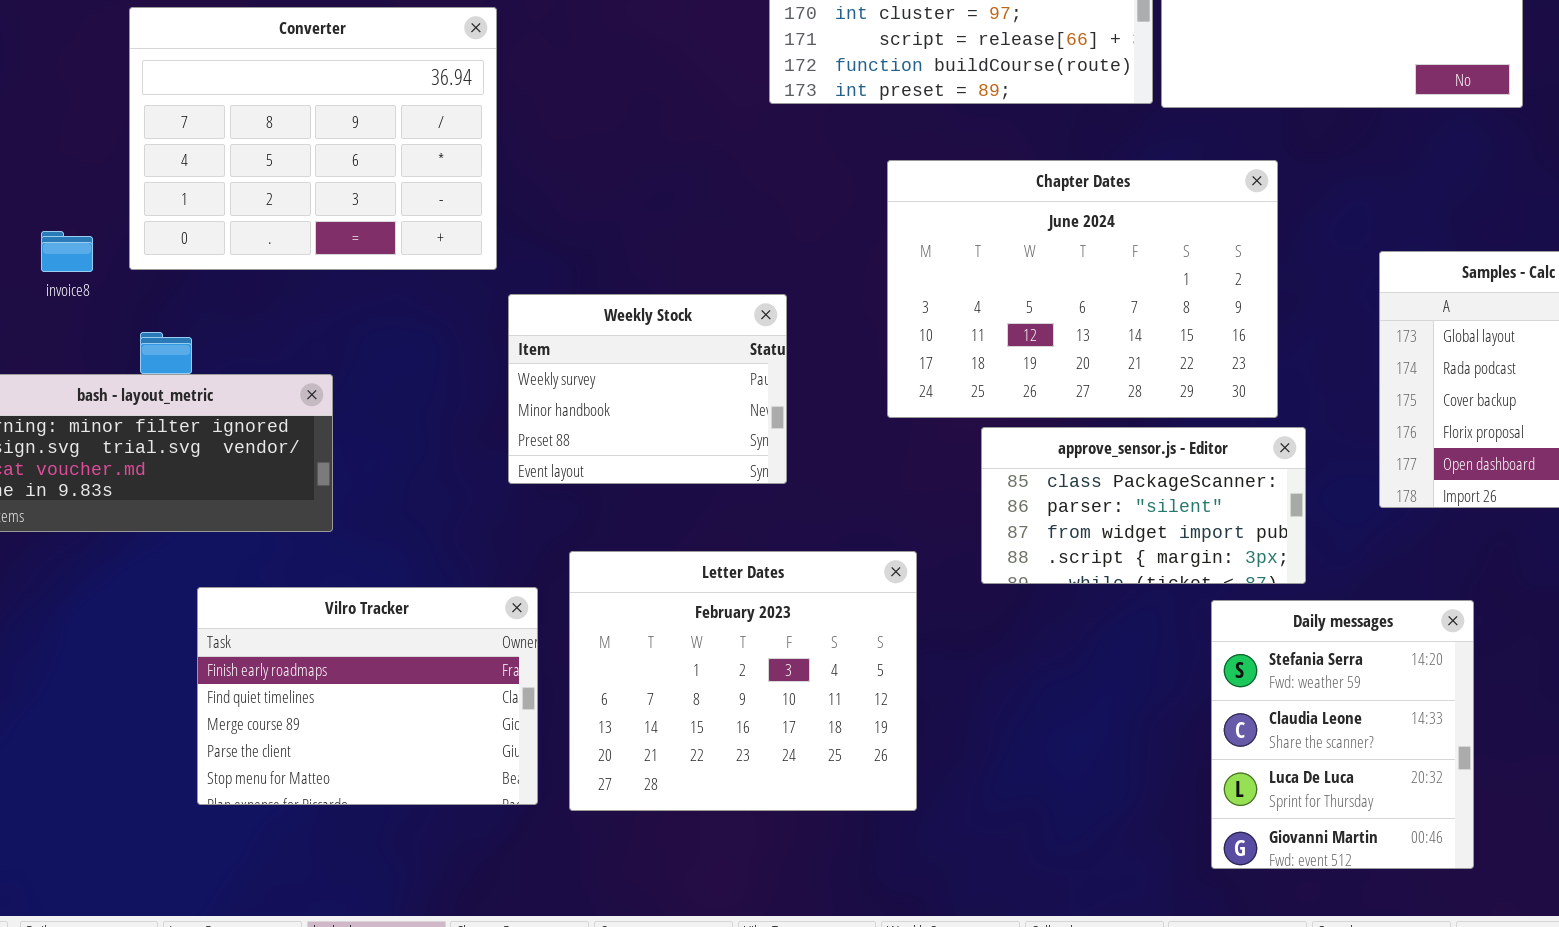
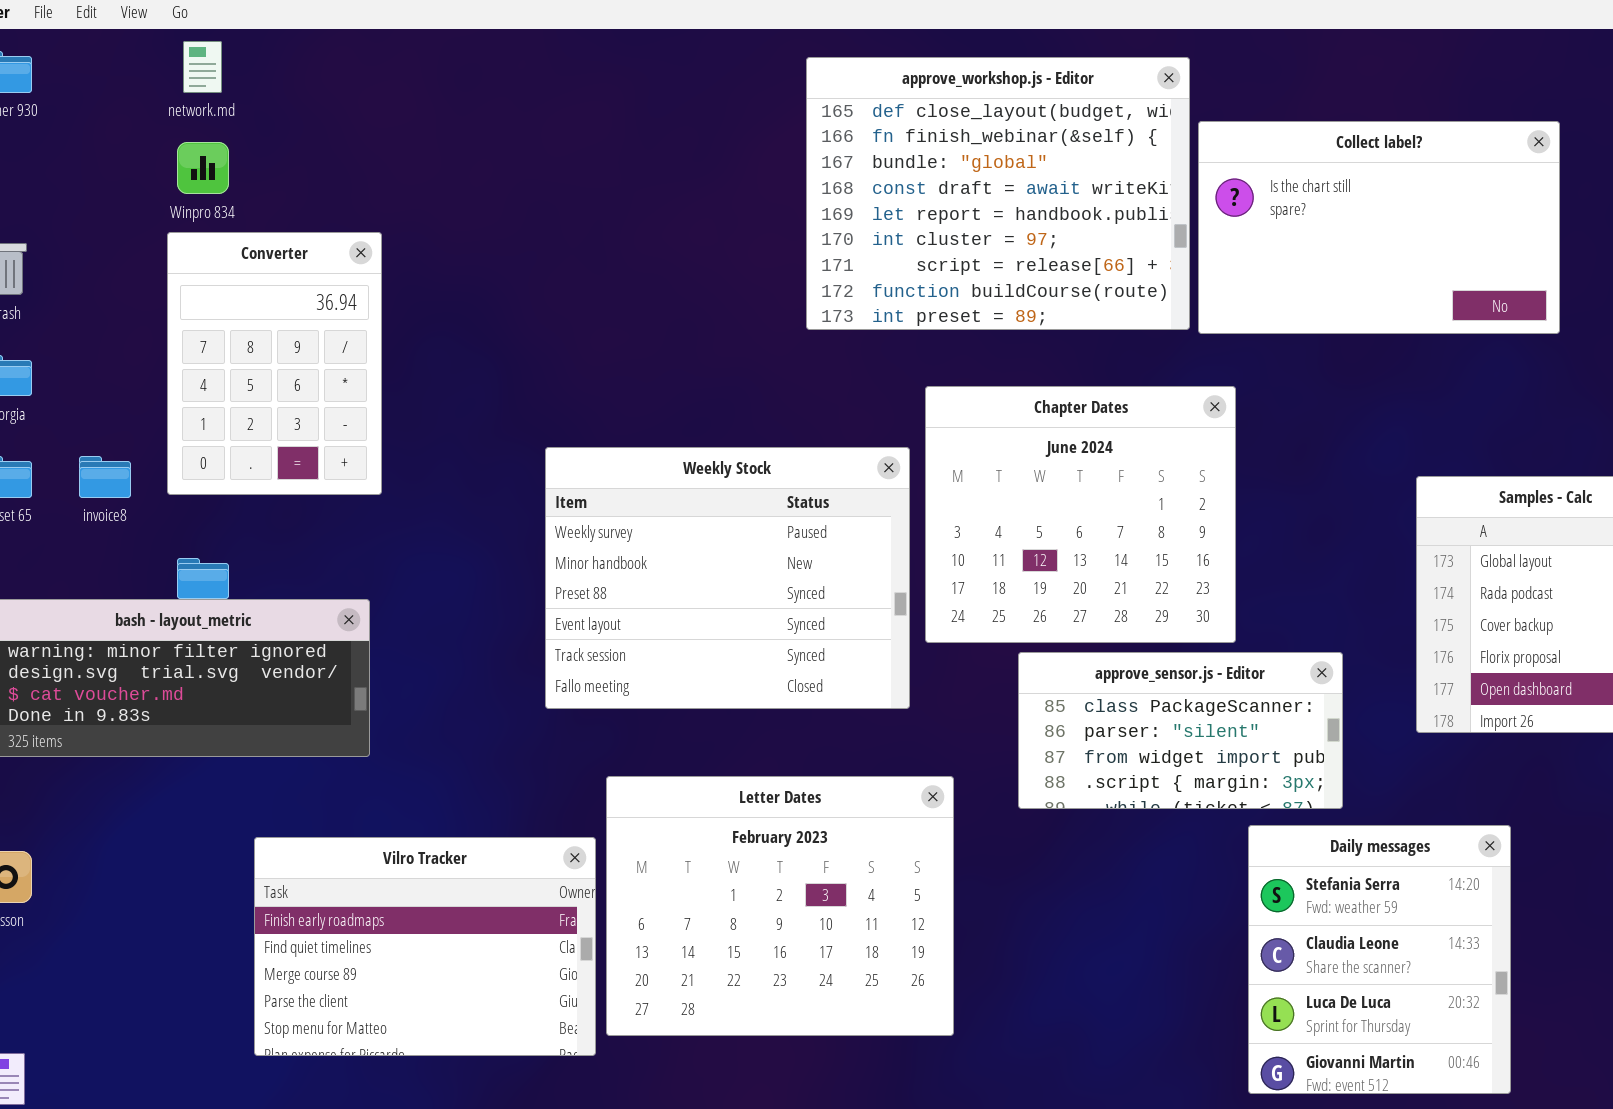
Converter: [129,7,497,270] -> [167,232,382,495], resized
Chapter Dates: [887,160,1278,418] -> [925,386,1236,643], resized
Weekly Stock: [508,294,787,484] -> [545,447,910,709], resized
Vilro Tracker: [197,587,538,805] -> [254,837,596,1056], moved

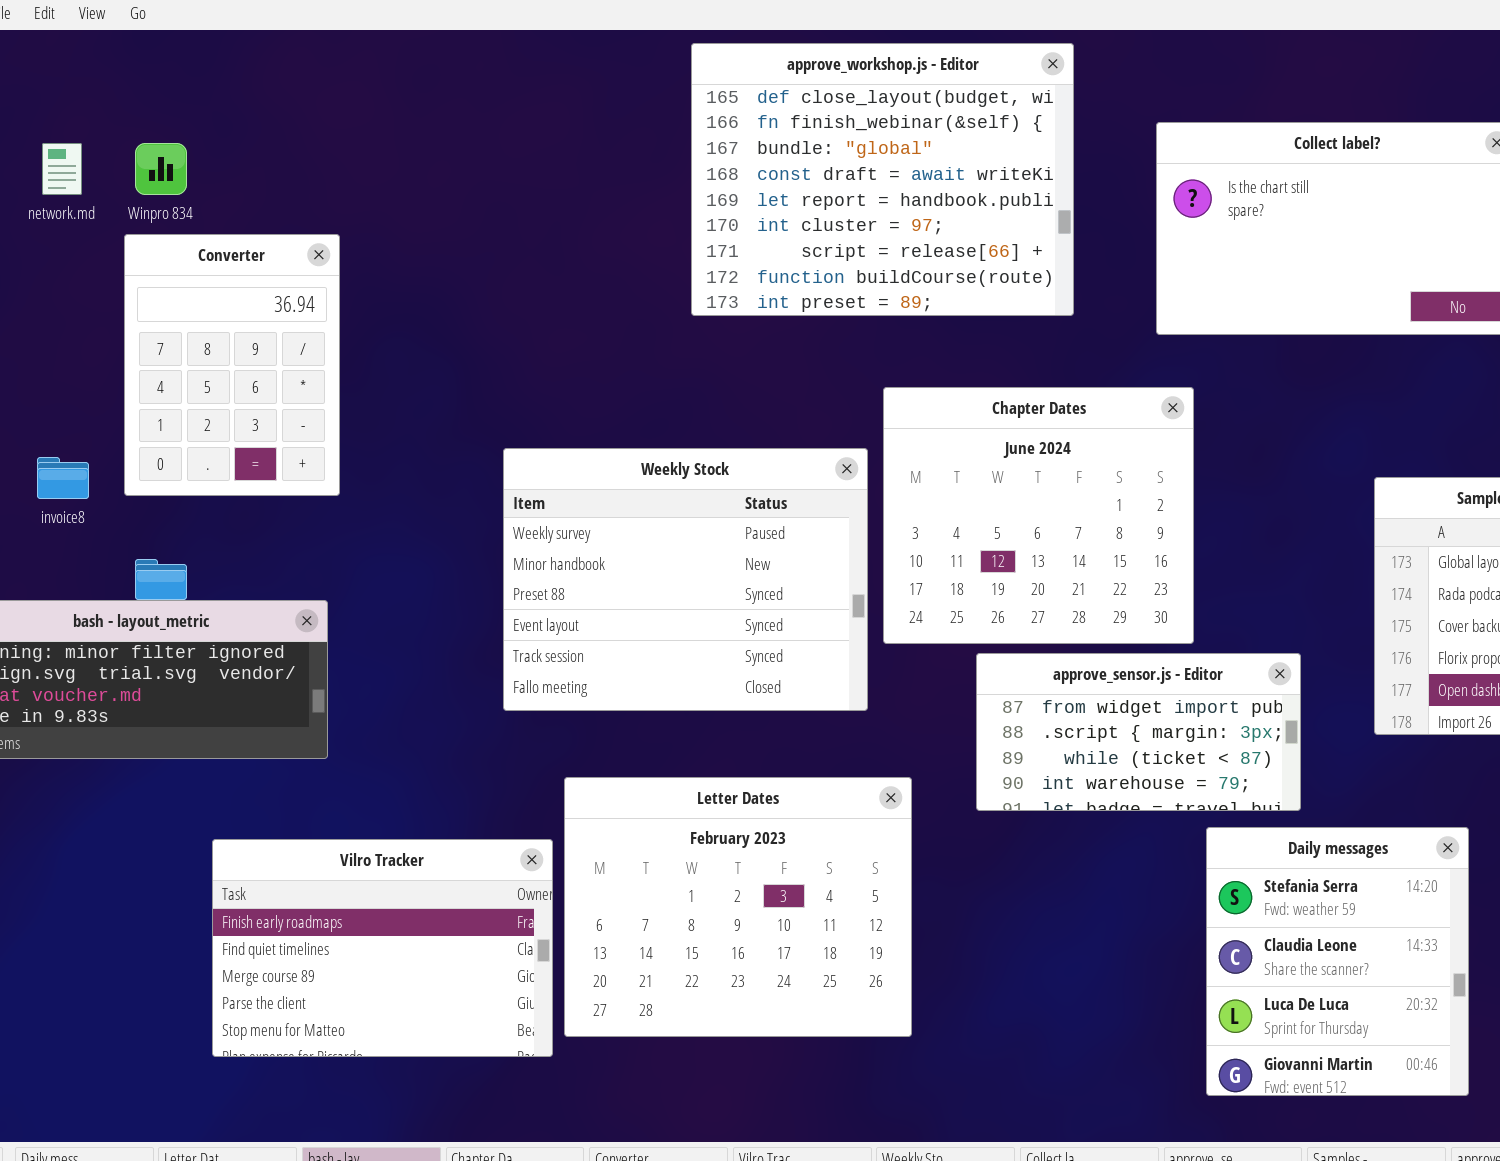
network.md: [183,41,222,93] -> [42,143,82,195], moved
approve_workshop.js - Editor: [806,57,1190,330] -> [691,43,1074,316], moved
approve_sensor.js - Editor: [1018,652,1343,809] -> [976,653,1301,811], scrolled down 2 rows

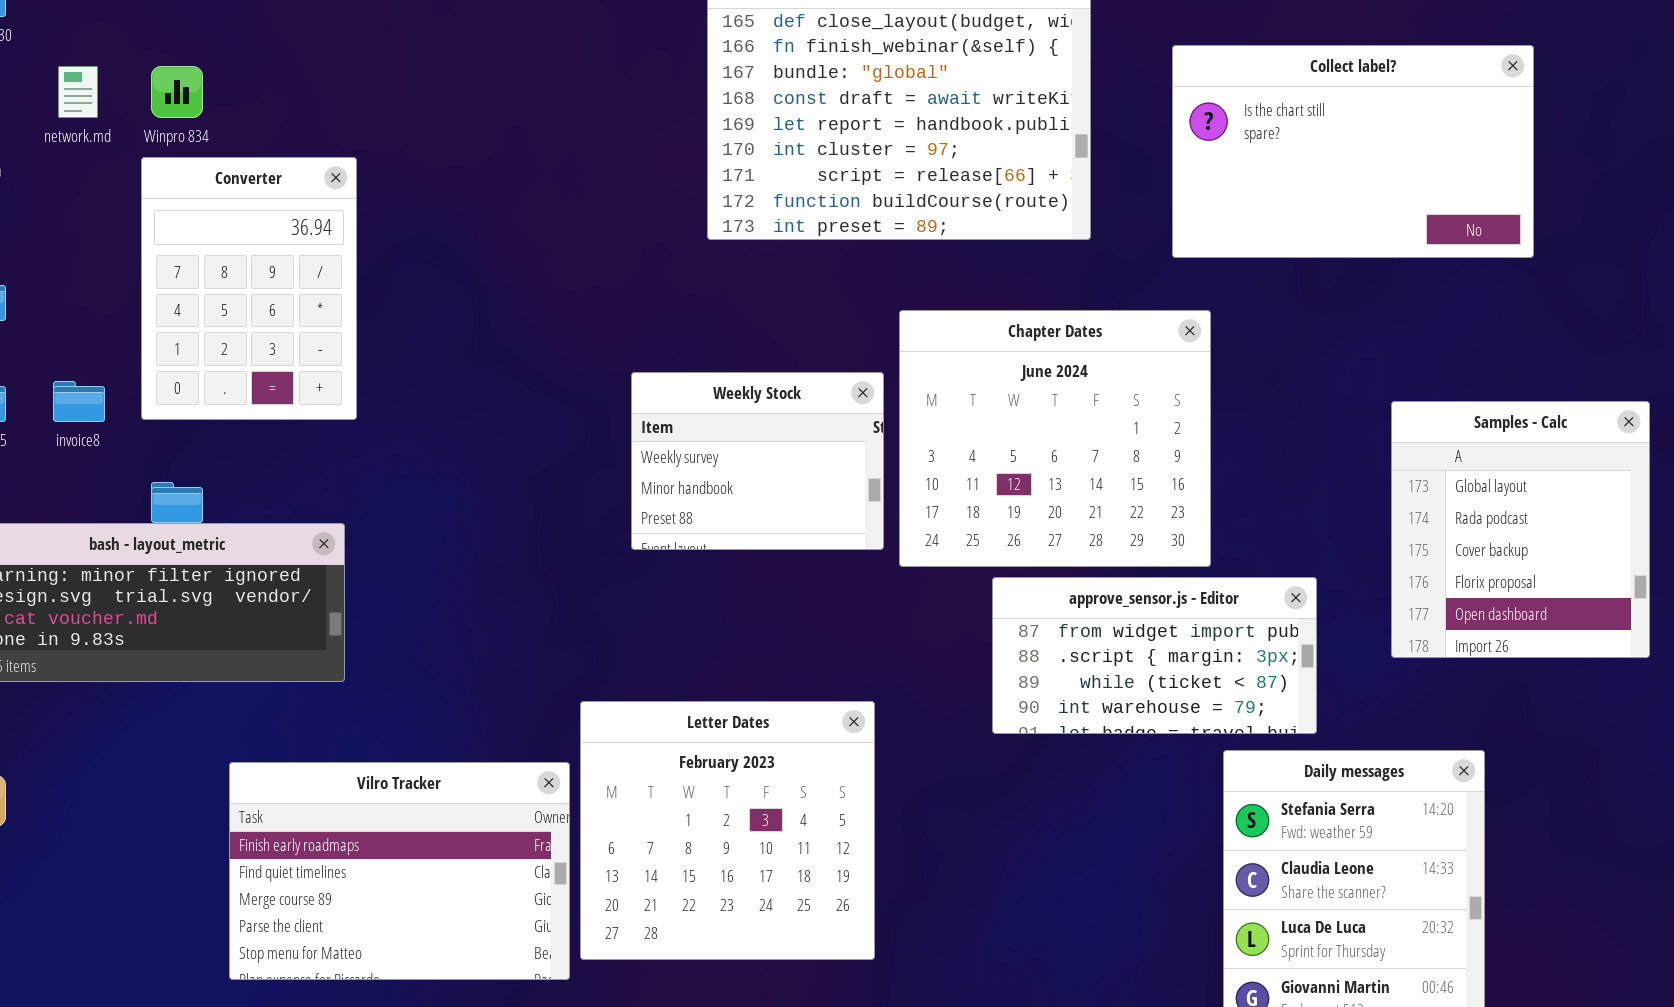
Weekly Stock: [503,448,868,711] -> [631,372,884,550], resized
Letter Dates: [564,777,912,1037] -> [580,701,875,960], resized

